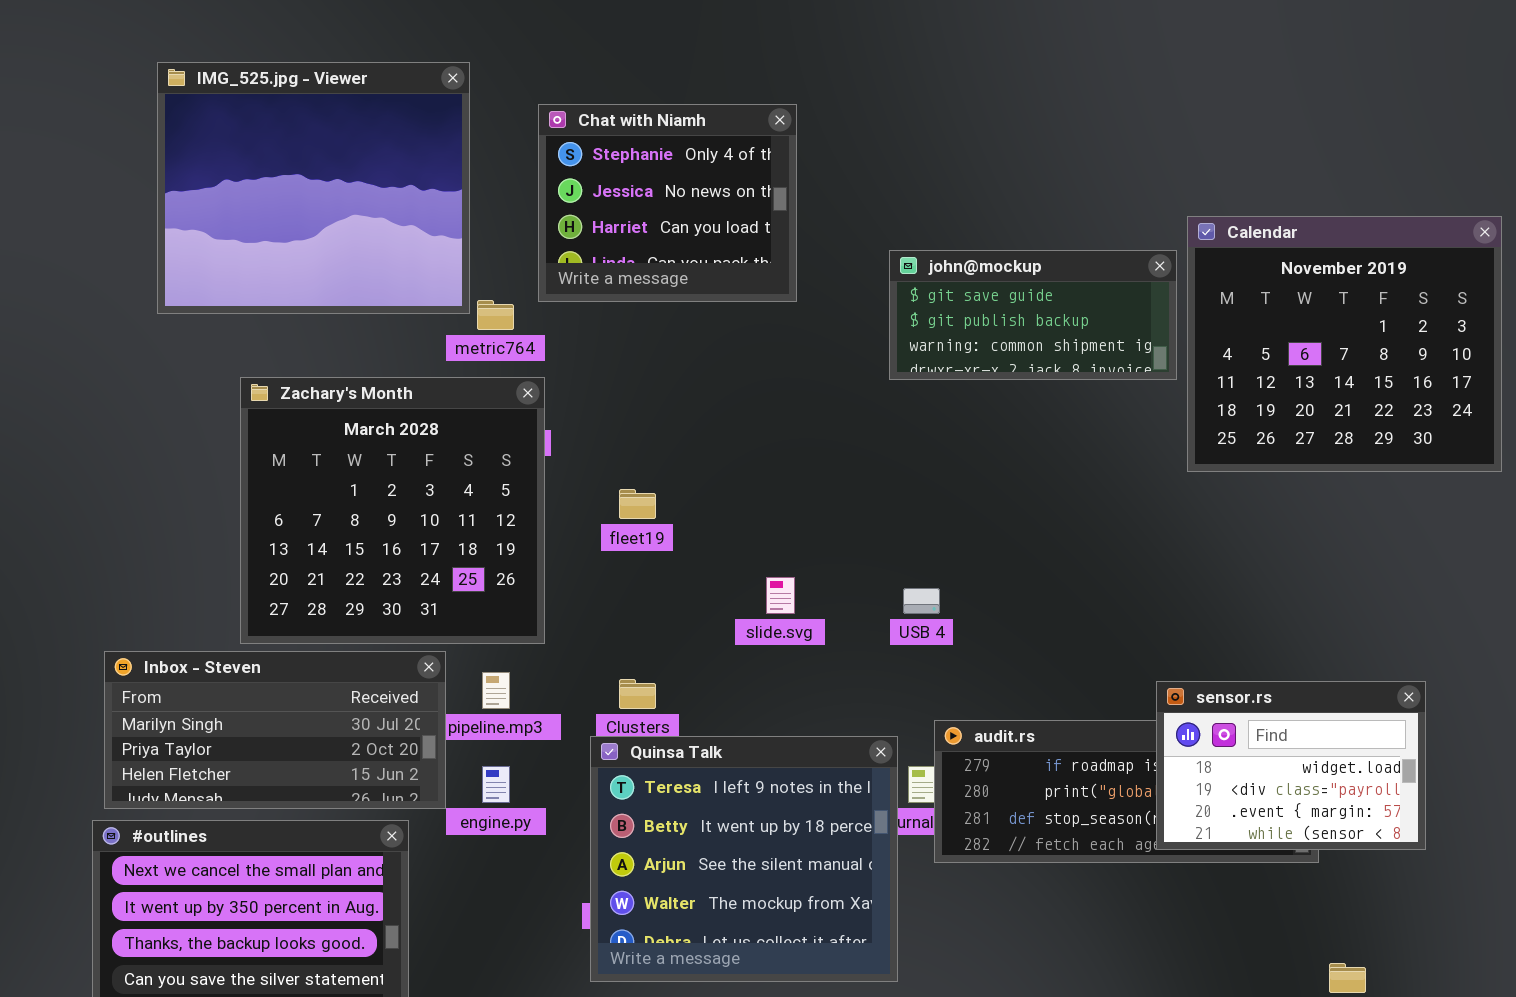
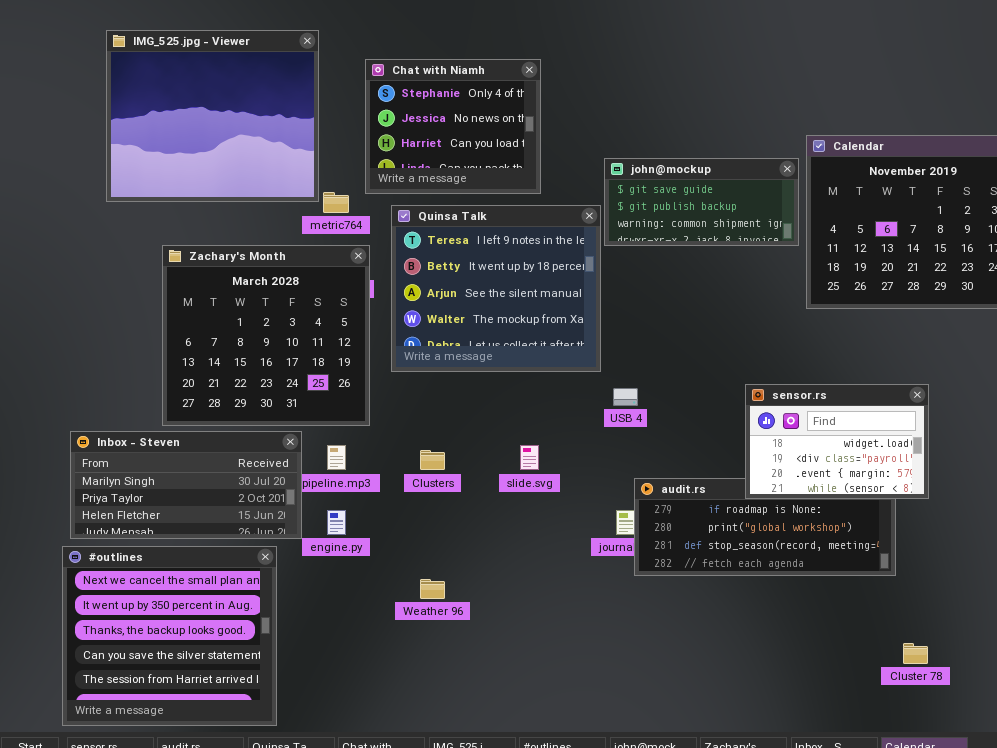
slide.svg: [766,577,795,614] -> [520,445,539,470], moved
sensor.rs: [1156,681,1426,850] -> [745,384,929,499], moved
Quinsa Talk: [590,736,898,982] -> [391,205,601,372], moved

